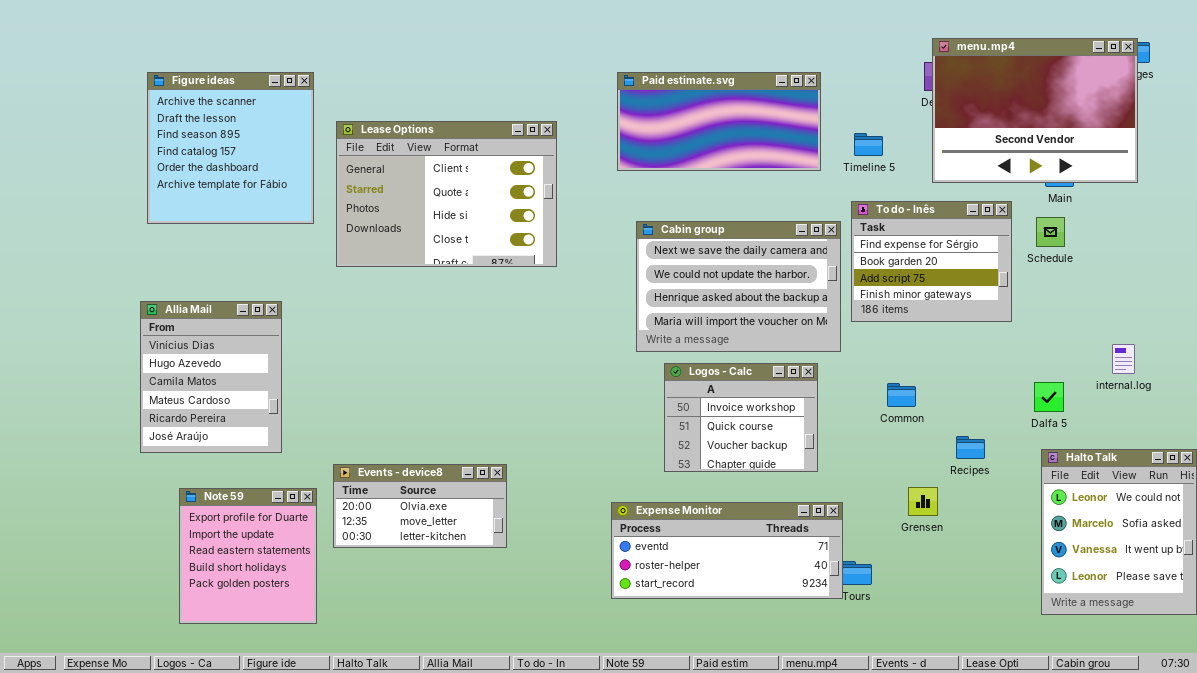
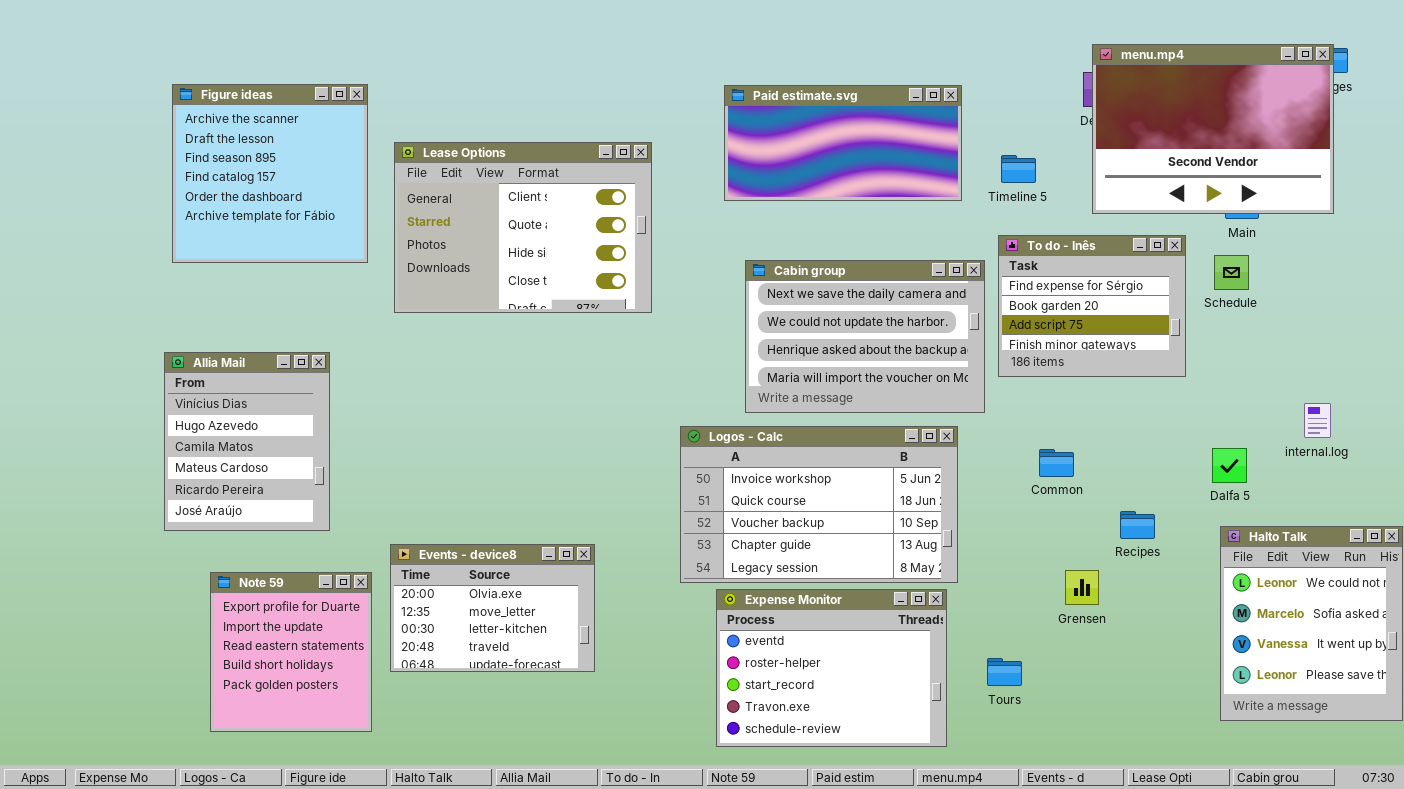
Logos - Calc: [664,363,818,472] -> [680,426,958,583], resized
Events - device8: [333,464,507,548] -> [390,544,595,672], resized
Expense Monitor: [611,502,843,599] -> [716,589,947,747], resized

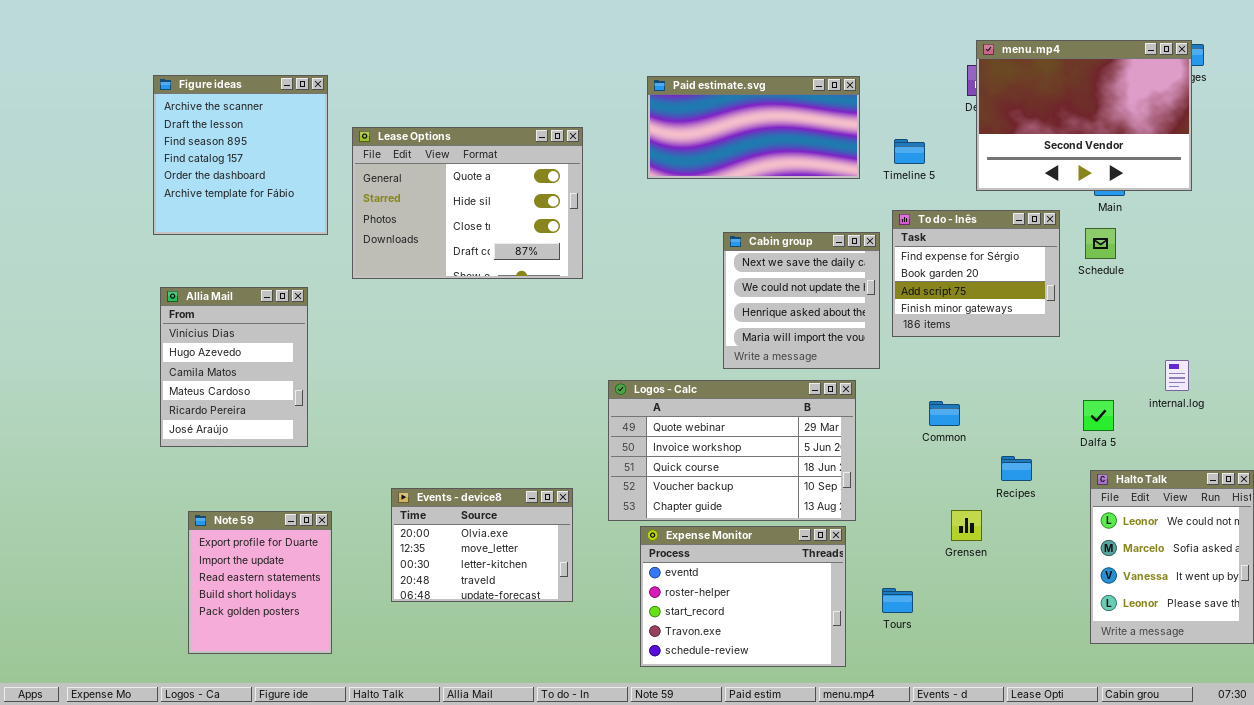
Lease Options: [394,142,652,313] -> [352,127,583,279], scrolled down 1 row
Cabin group: [745,260,985,413] -> [723,232,880,369], resized
Allia Mail: [164,352,330,531] -> [160,287,308,447], moved
Logos - Calc: [680,426,958,583] -> [608,380,856,521], scrolled up 1 row
Events - device8: [390,544,595,672] -> [391,488,573,602], moved

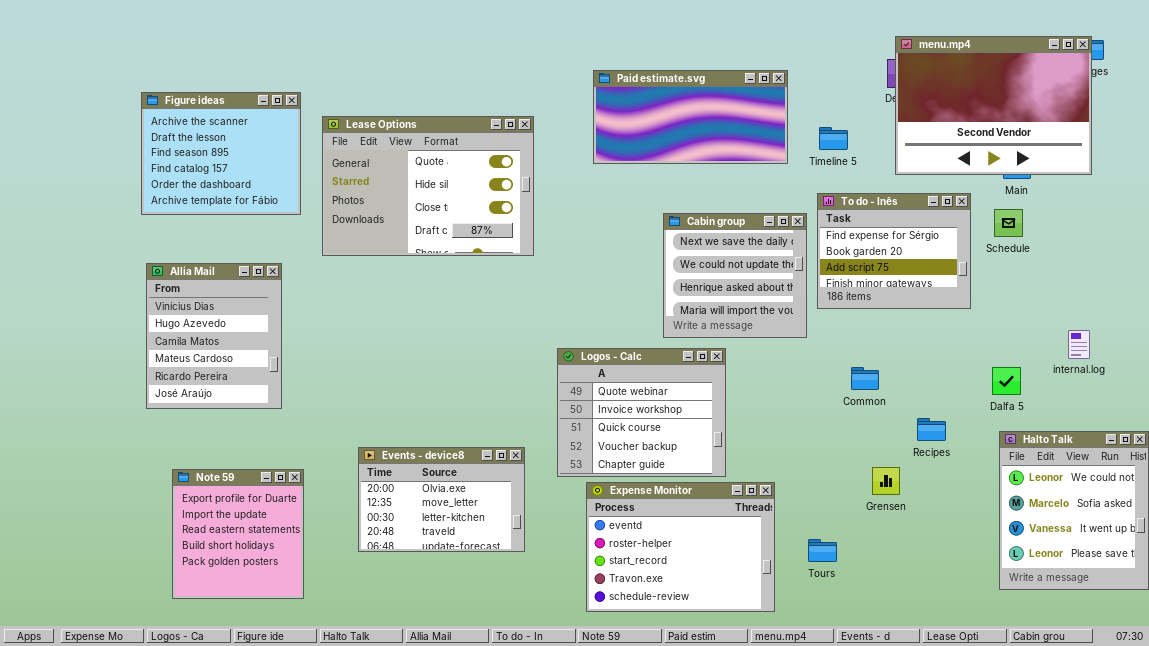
Figure ideas: [153,75,328,235] -> [141,92,301,215], resized
Logos - Calc: [608,380,856,521] -> [557,348,726,477], resized

